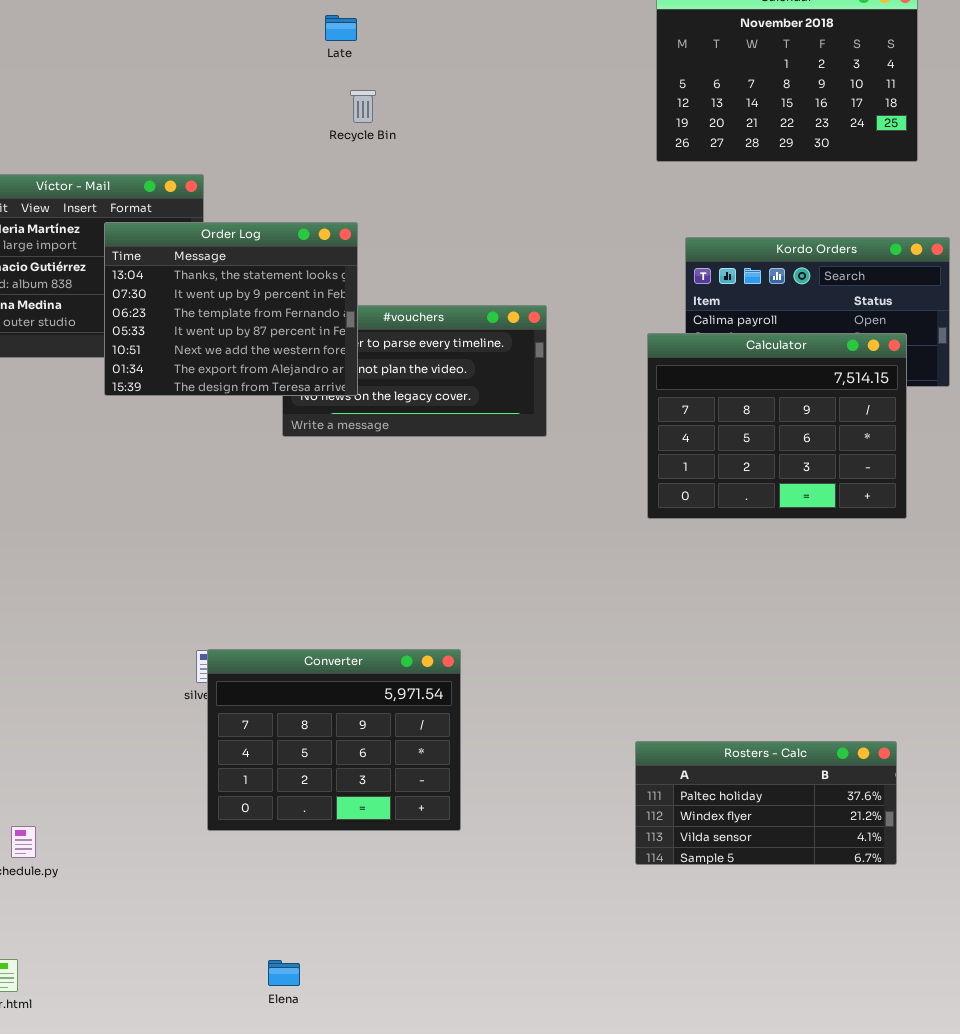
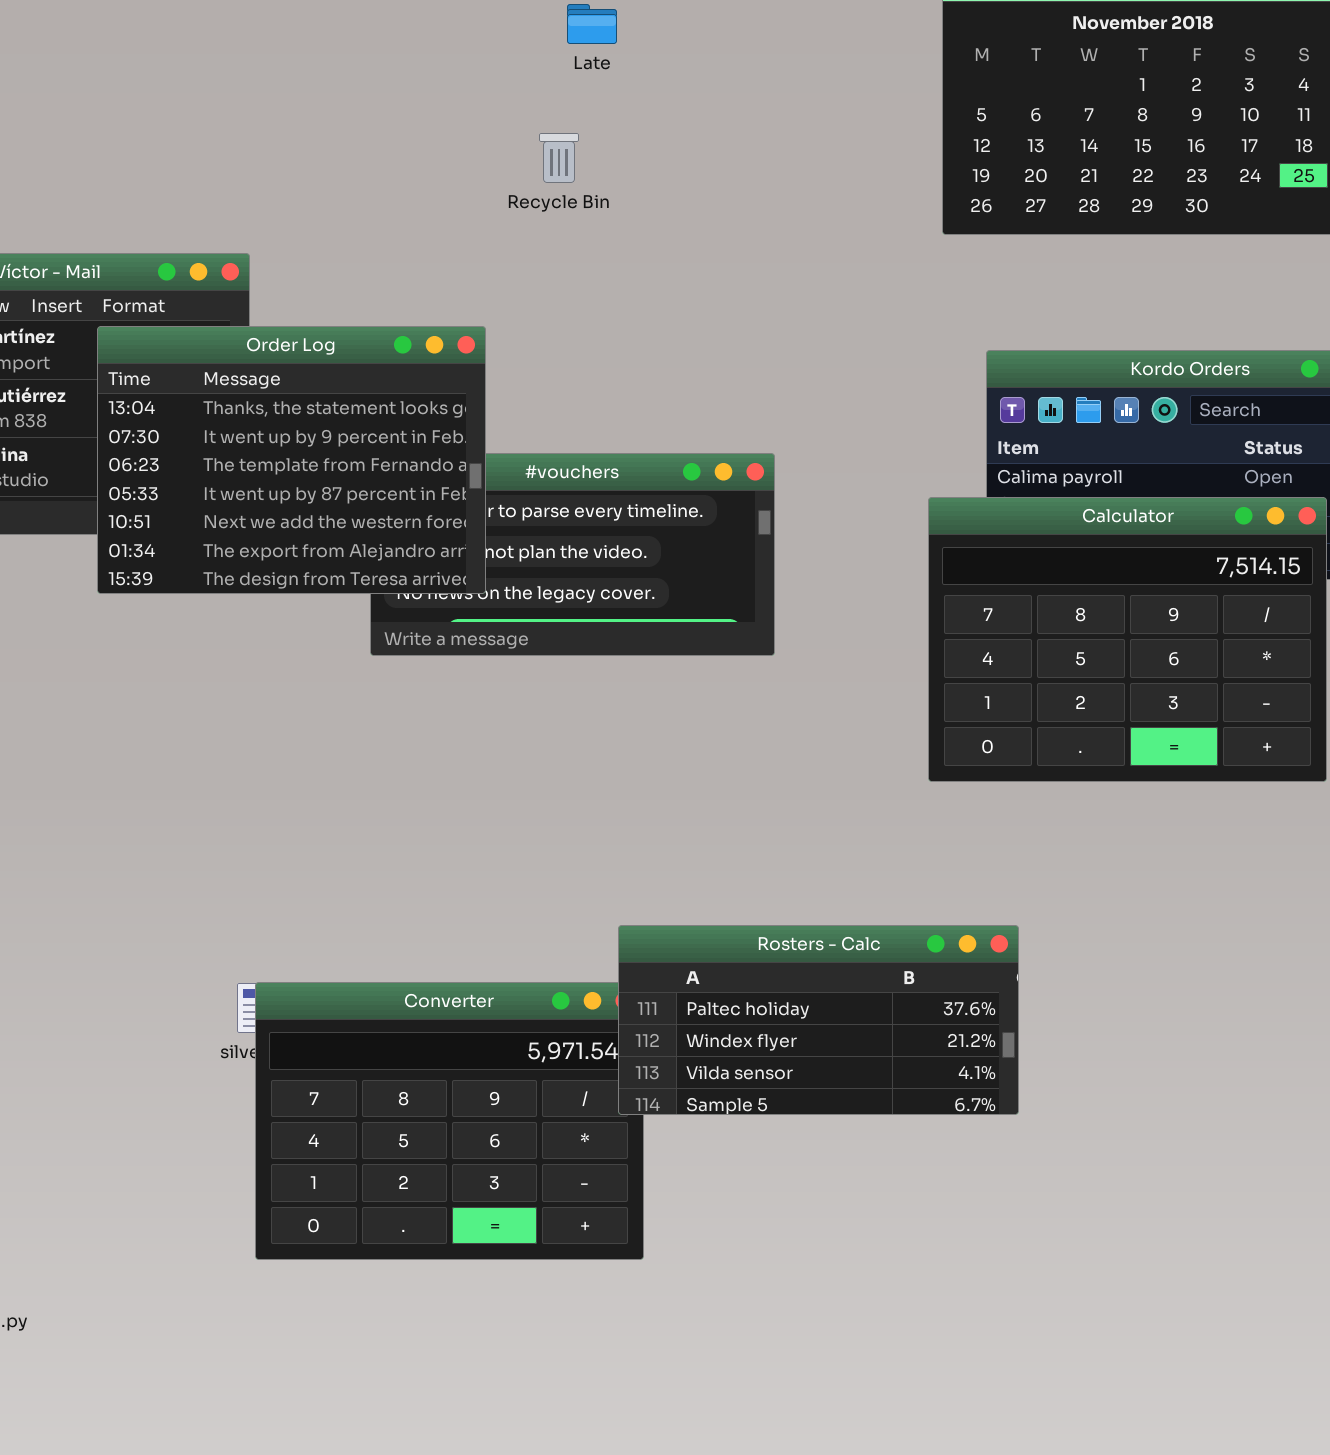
Late: [325,15,357,41] -> [567,4,617,44], moved
Recycle Bin: [350,90,376,123] -> [539,133,579,183], moved
Rosters - Calc: [635,741,897,865] -> [618,925,1019,1115], moved

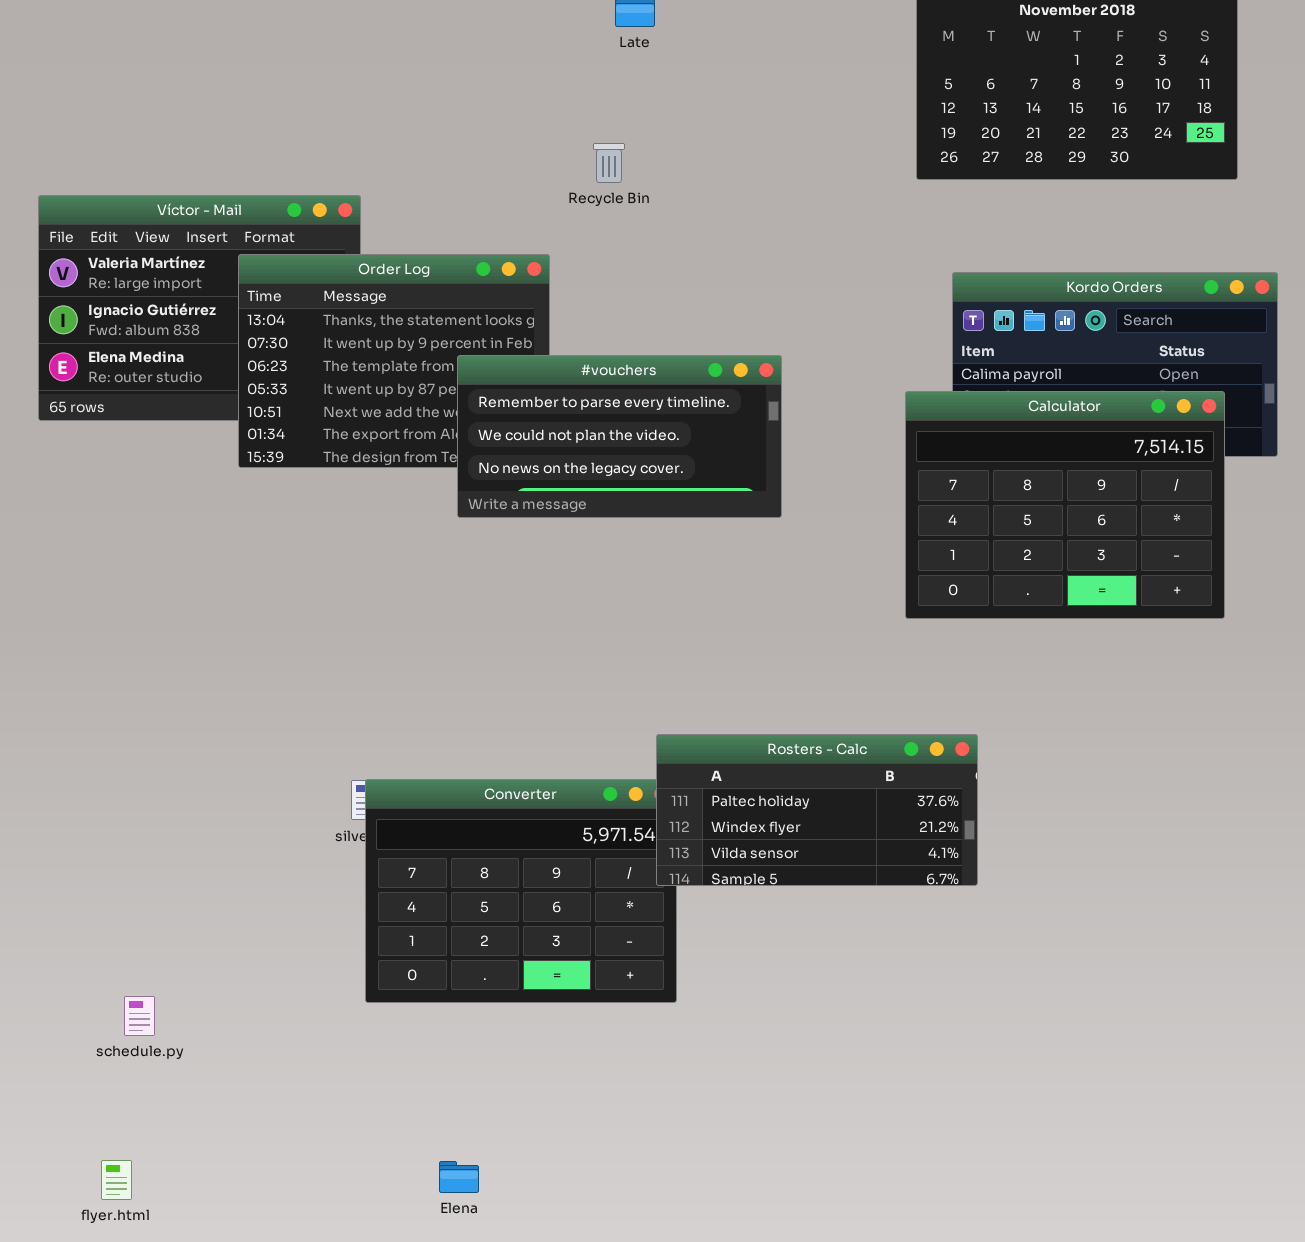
Recycle Bin: [539,133,579,183] -> [593,143,625,183], moved
#vouchers: [370,453,775,656] -> [457,355,782,518], raised

